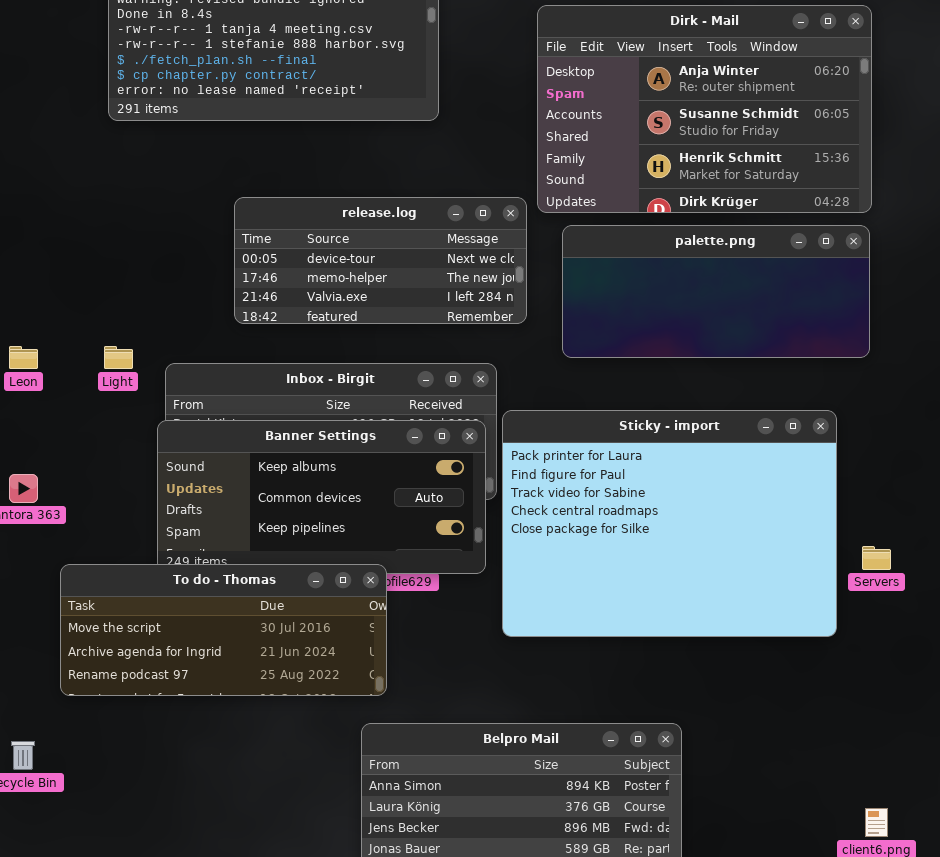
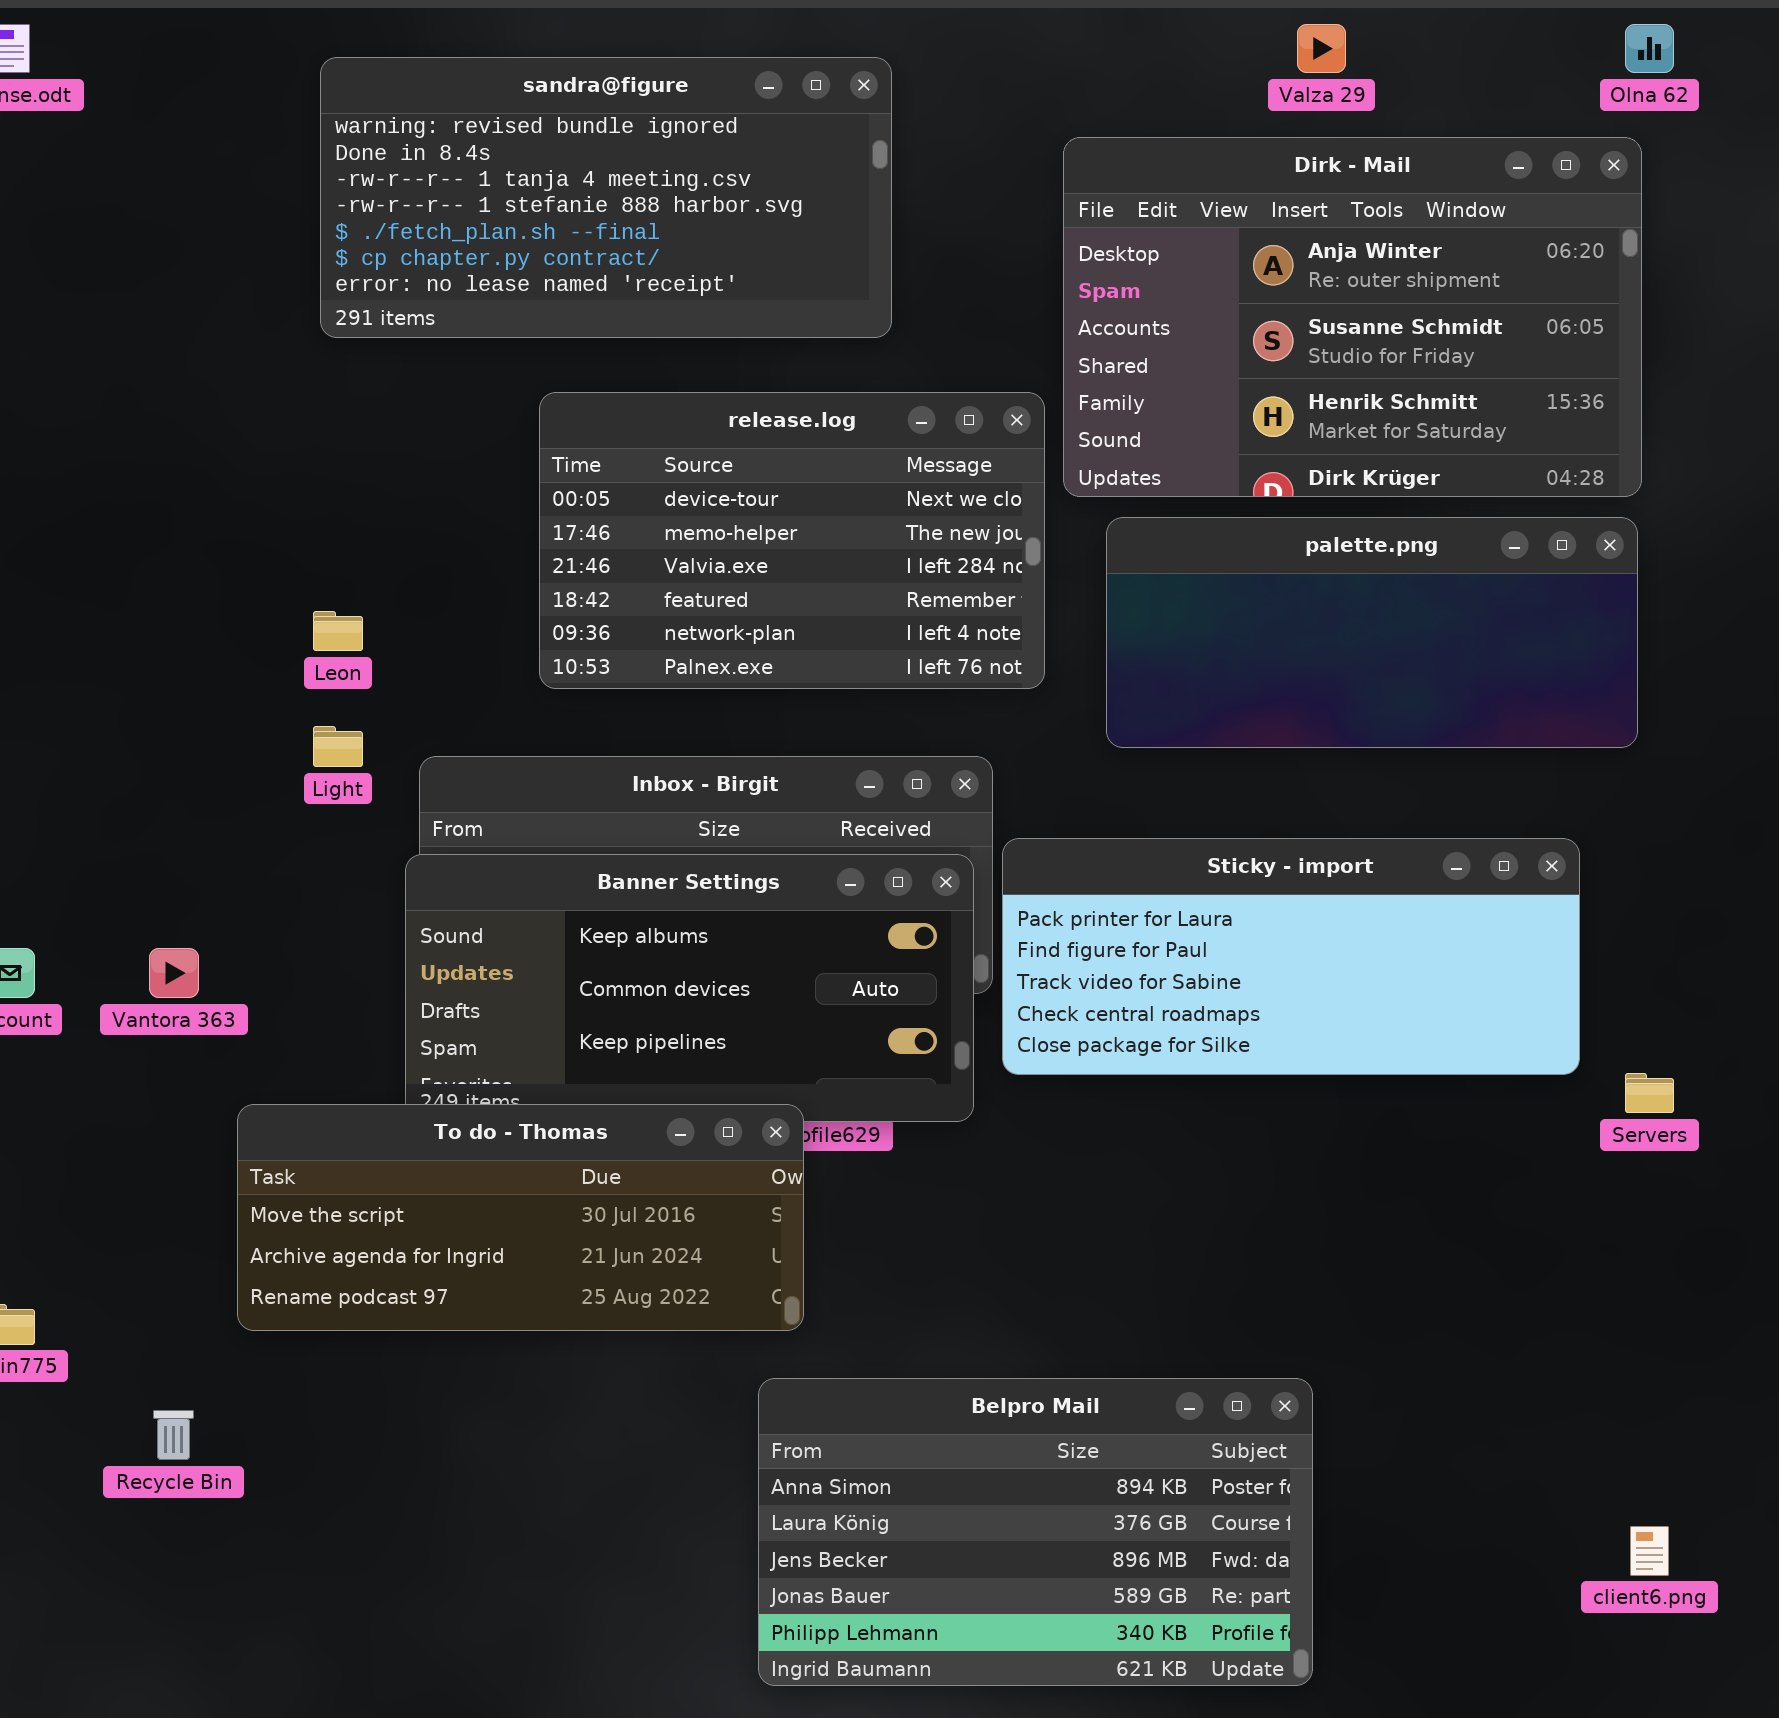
release.log: [234,197,527,324] -> [539,392,1045,689], resized
Leon: [9,346,38,369] -> [313,611,363,651], moved
Sticky - import: [502,410,837,637] -> [1002,838,1580,1075], resized

